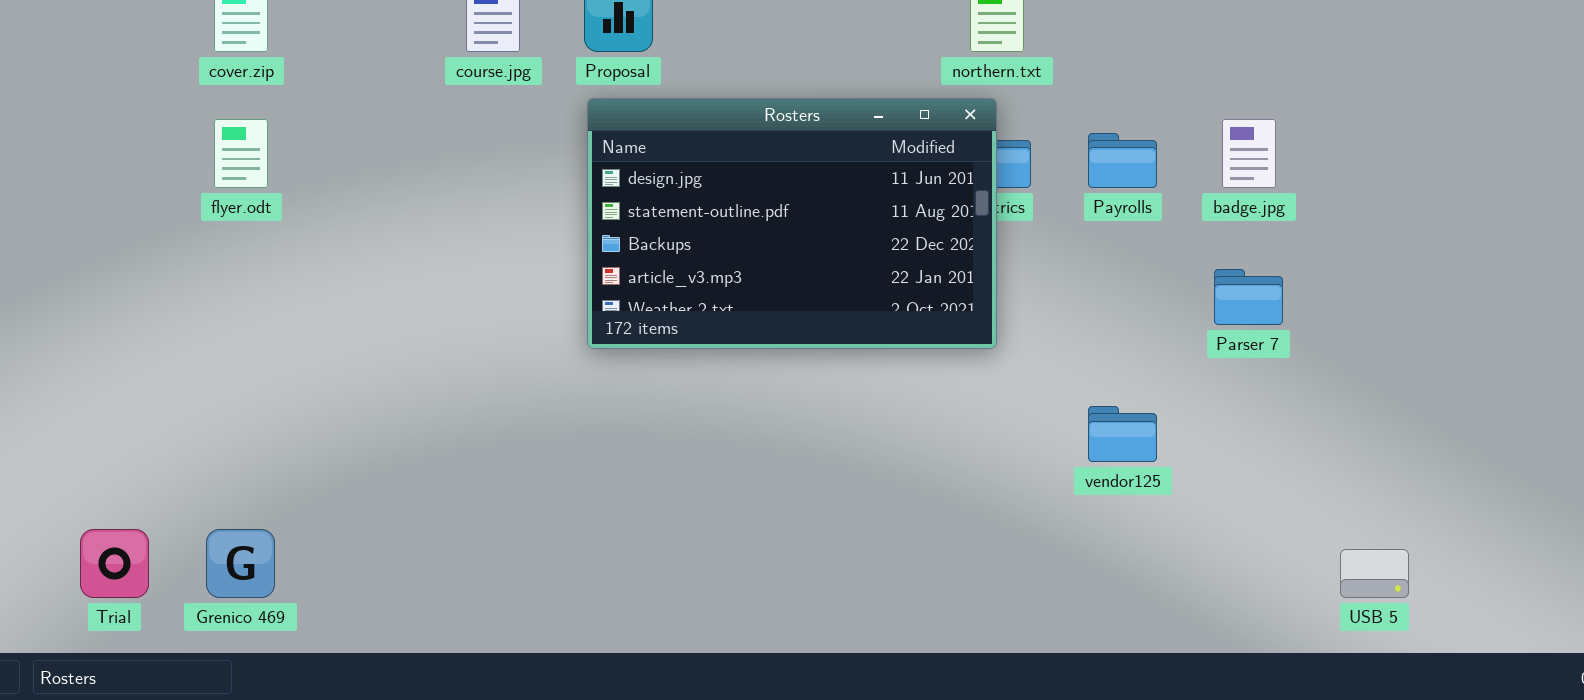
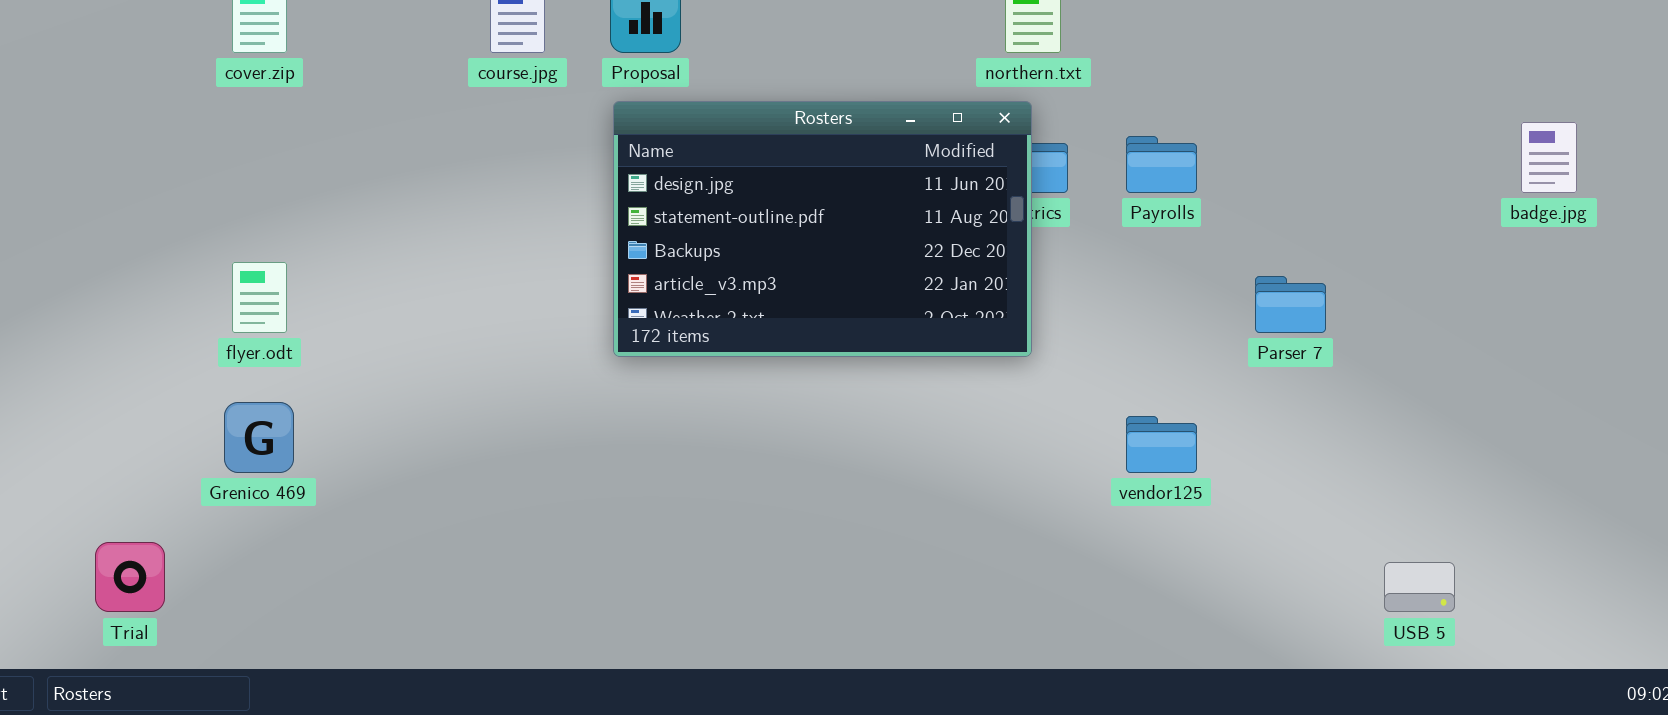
flyer.odt: [214,119,268,188] -> [232,262,287,333], moved
badge.jpg: [1222,119,1276,188] -> [1521,122,1577,193], moved
Grenico 469: [206,529,275,598] -> [224,402,294,473], moved

